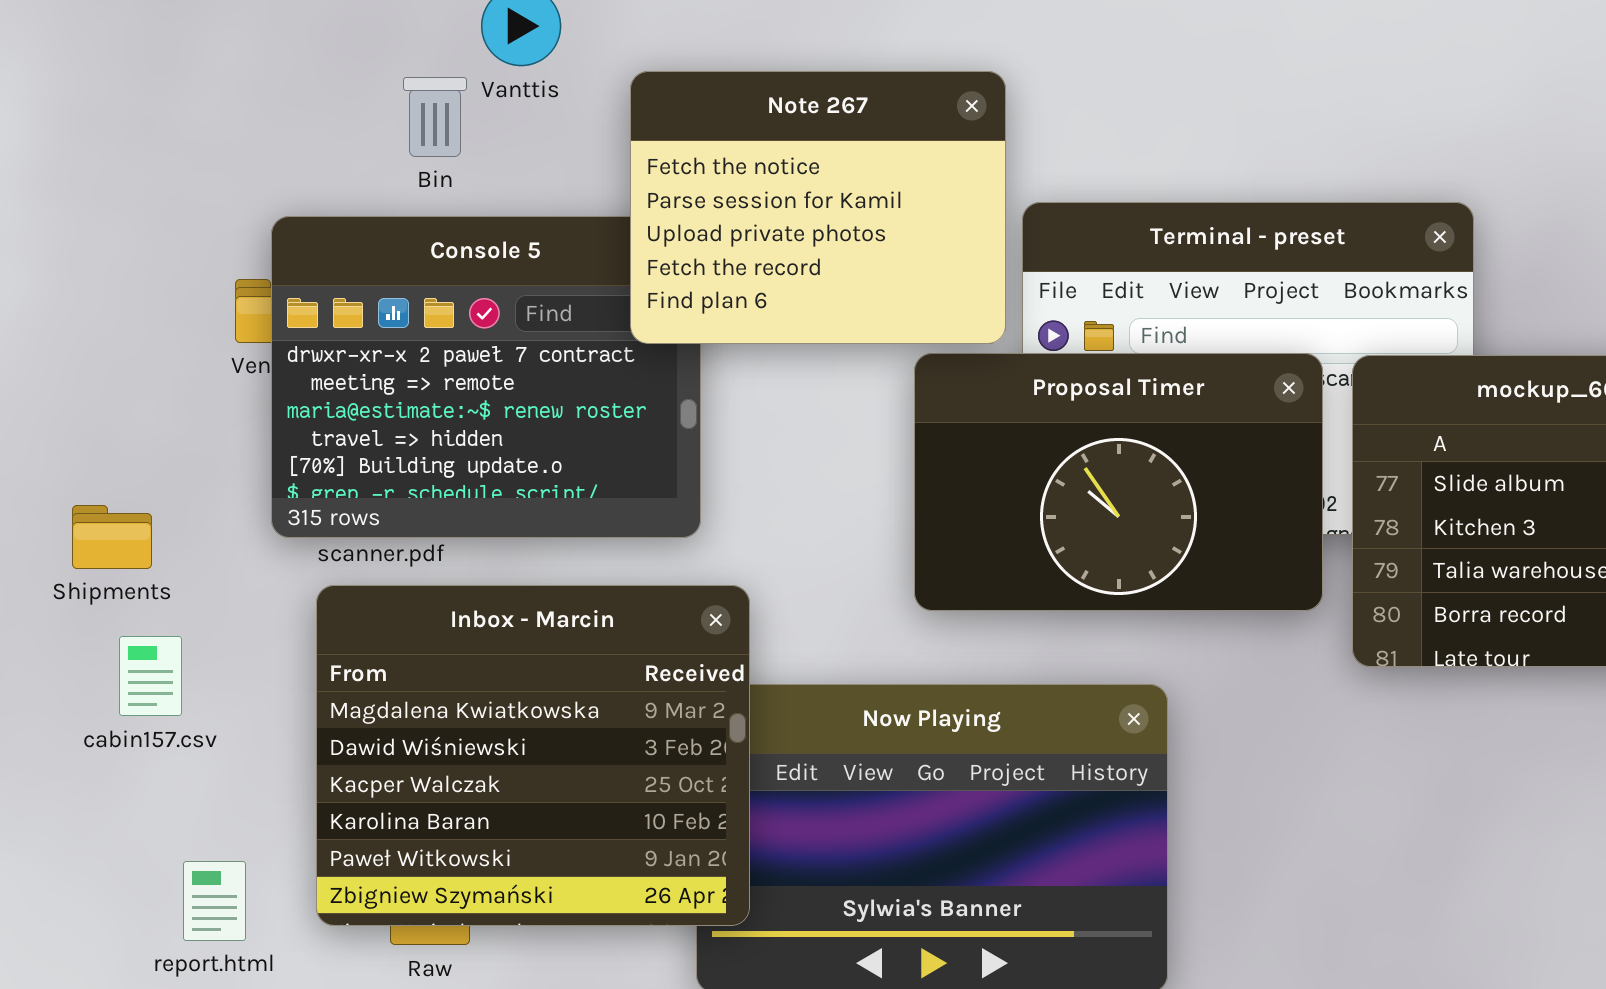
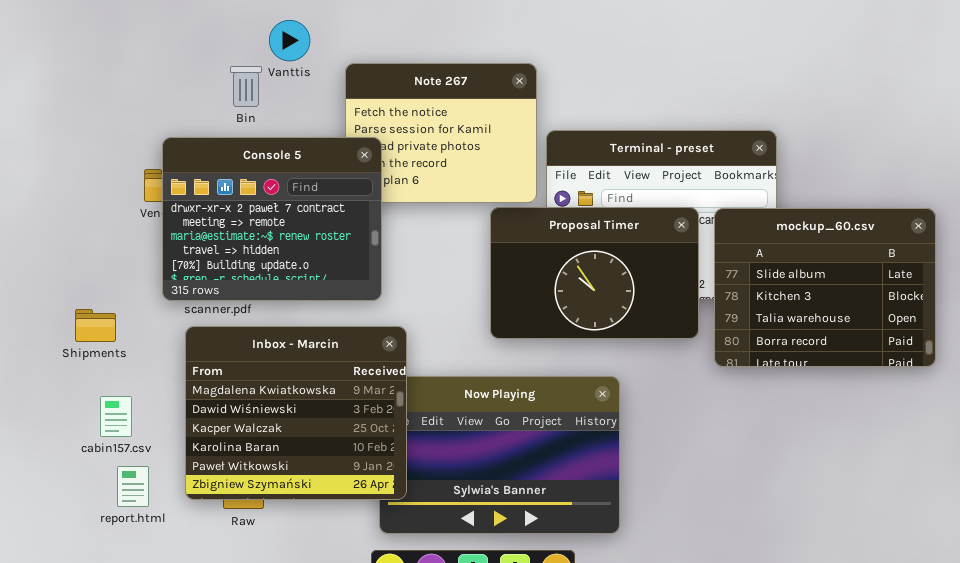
Console 5: [271,216,701,538] -> [162,137,382,301], raised
Shipments: [72,505,152,569] -> [75,309,116,342], moved
cabin157.csv: [119,636,182,716] -> [100,396,132,437], moved

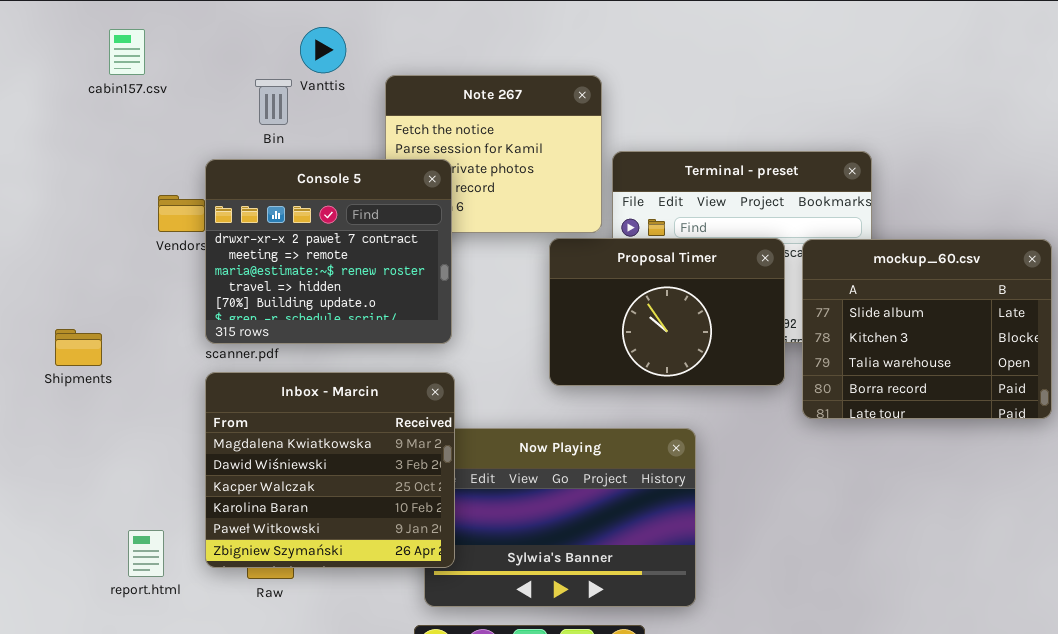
Console 5: [162,137,382,301] -> [205,159,452,344], moved
Shipments: [75,309,116,342] -> [55,329,102,366], moved
cabin157.csv: [100,396,132,437] -> [109,29,145,75], moved

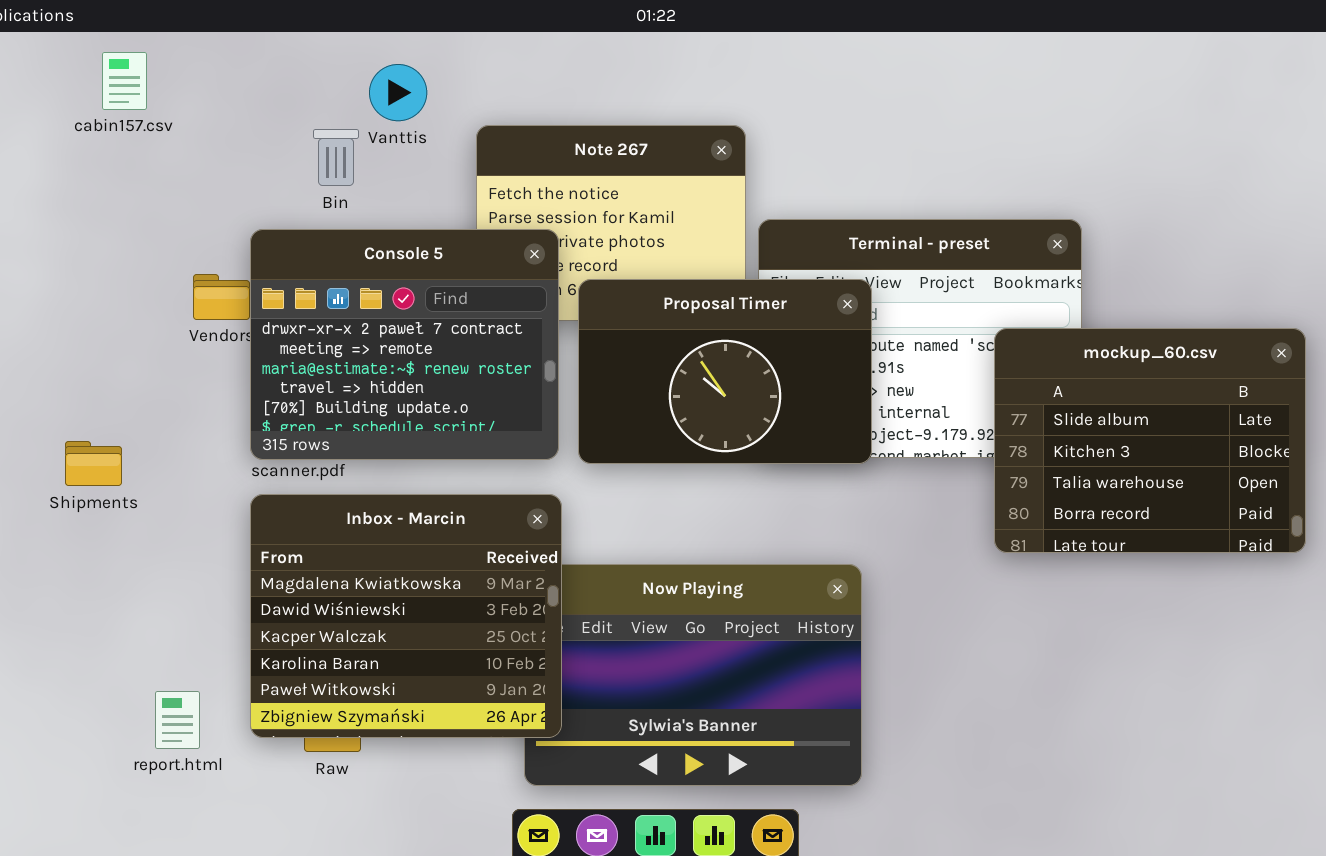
cabin157.csv: [109,29,145,75] -> [102,52,147,110], moved
Proposal Timer: [549,238,785,386] -> [578,279,872,464], moved

